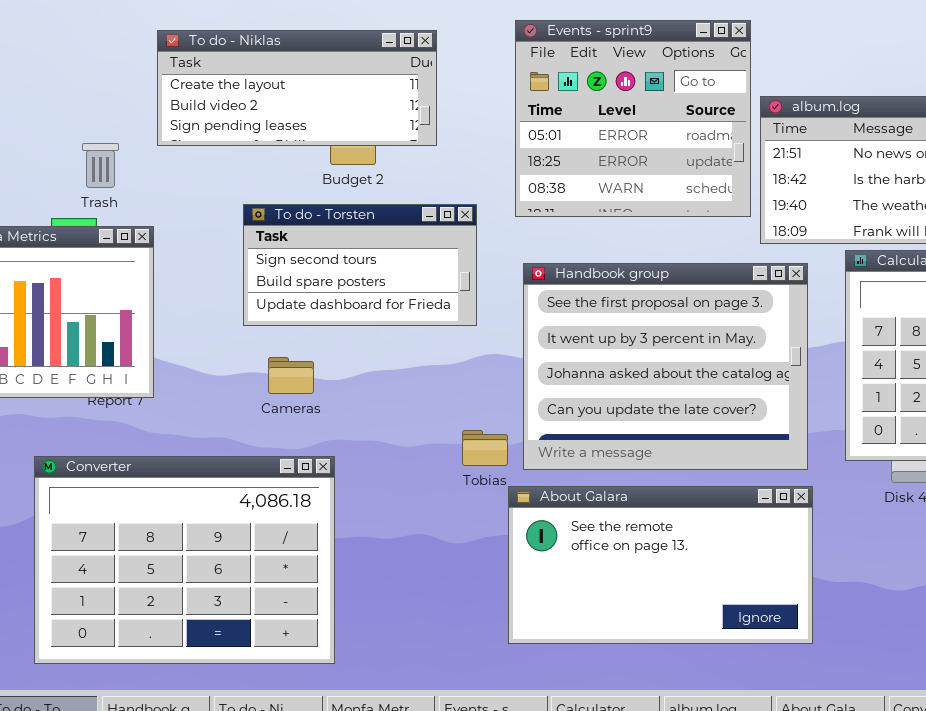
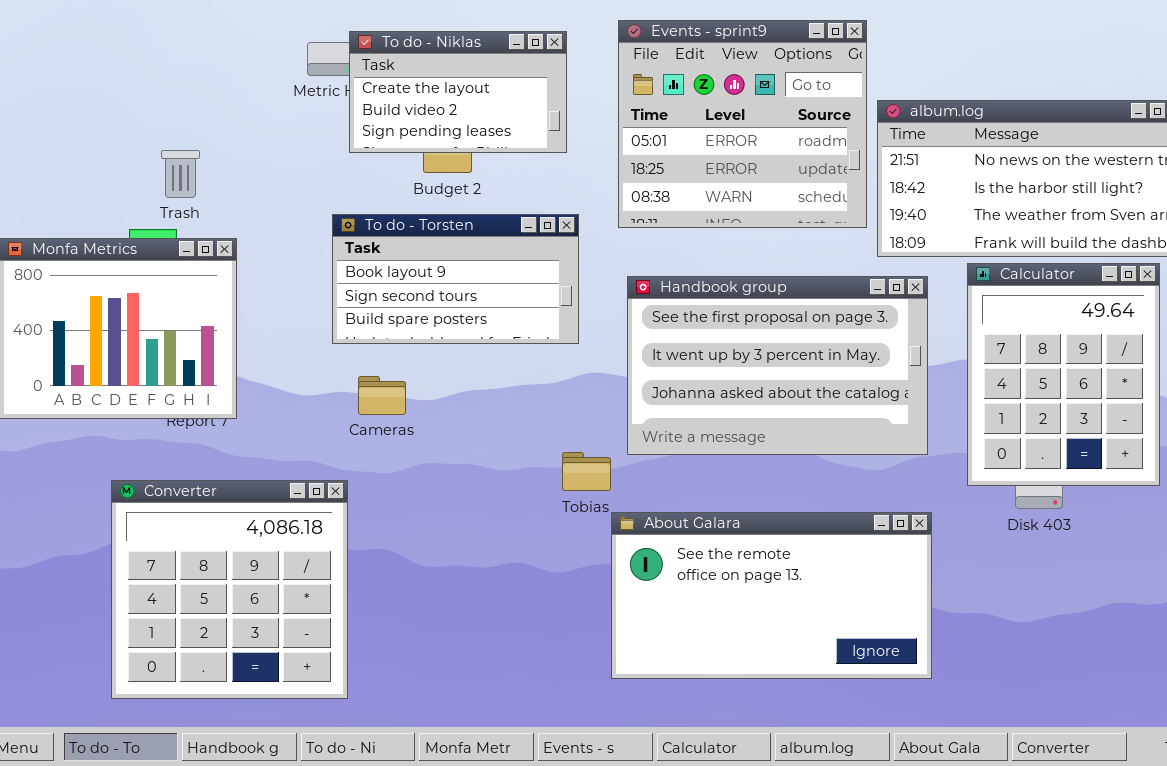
To do - Niklas: [157,30,437,146] -> [349,31,567,153], moved, resized
To do - Torsten: [243,204,477,326] -> [332,214,579,344], scrolled up 1 row
Handbook group: [523,263,808,470] -> [627,276,928,455], resized
Converter: [34,456,335,664] -> [111,480,348,699], resized

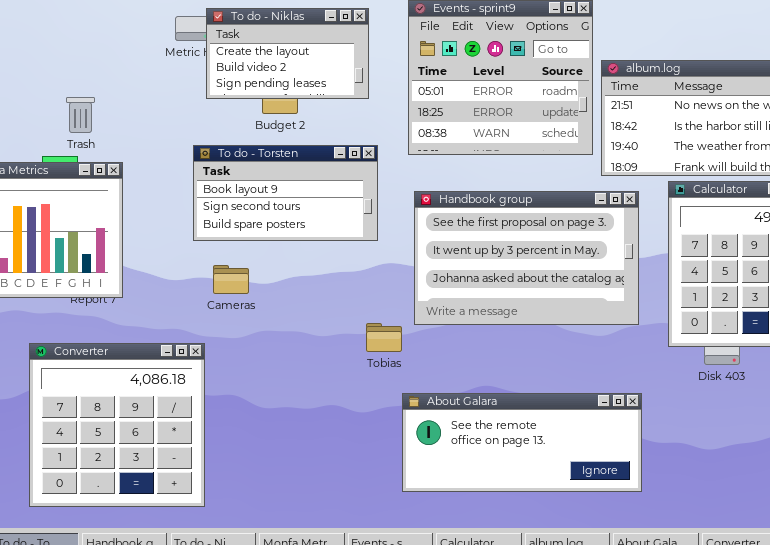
About Galara: [611,512,932,679] -> [402,393,642,492], resized

